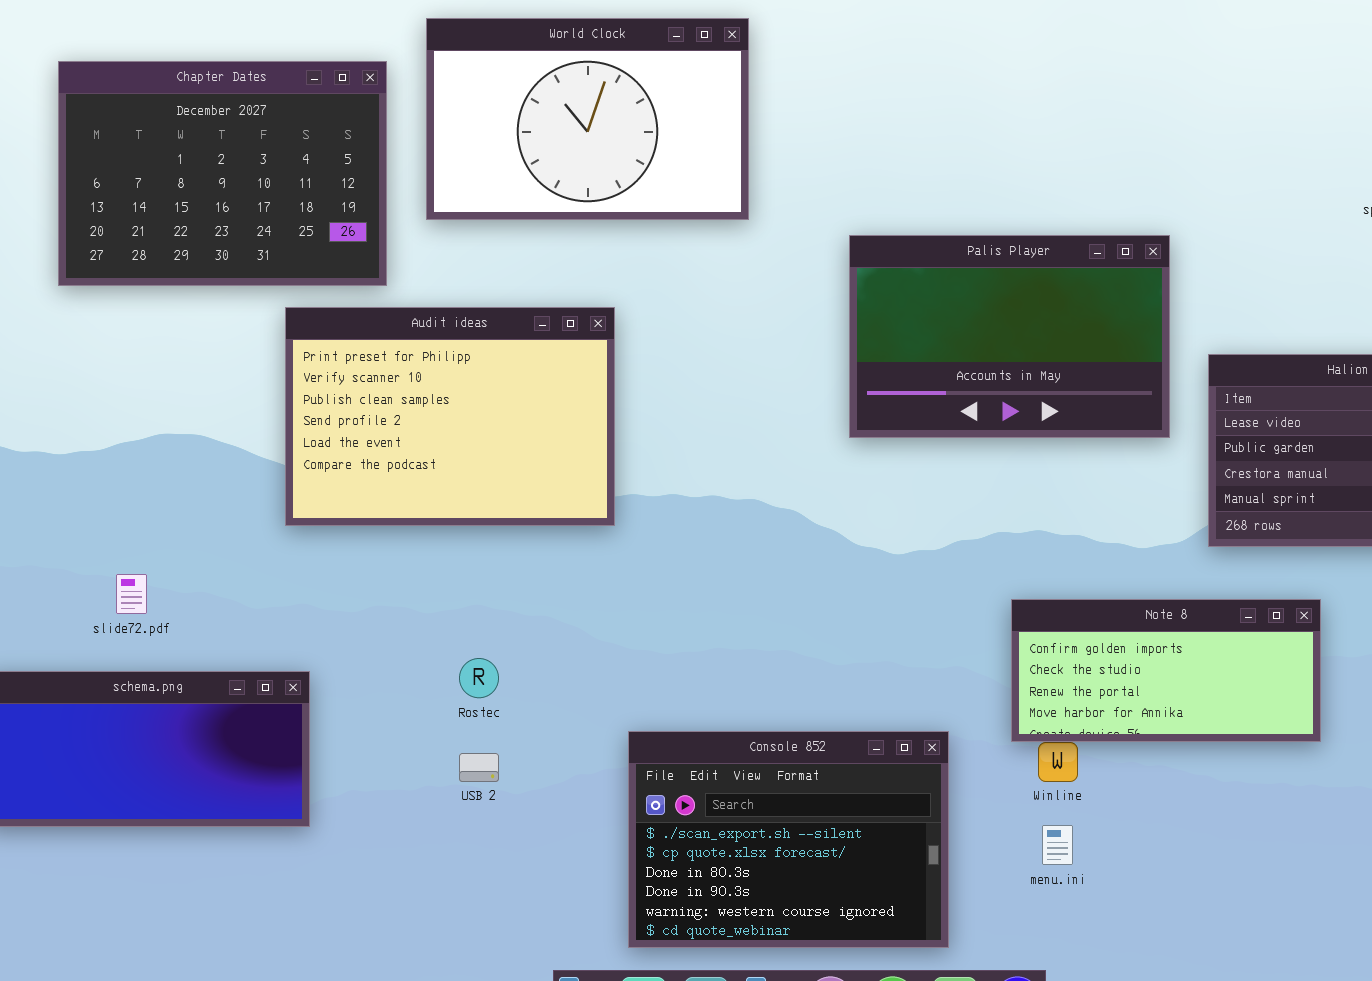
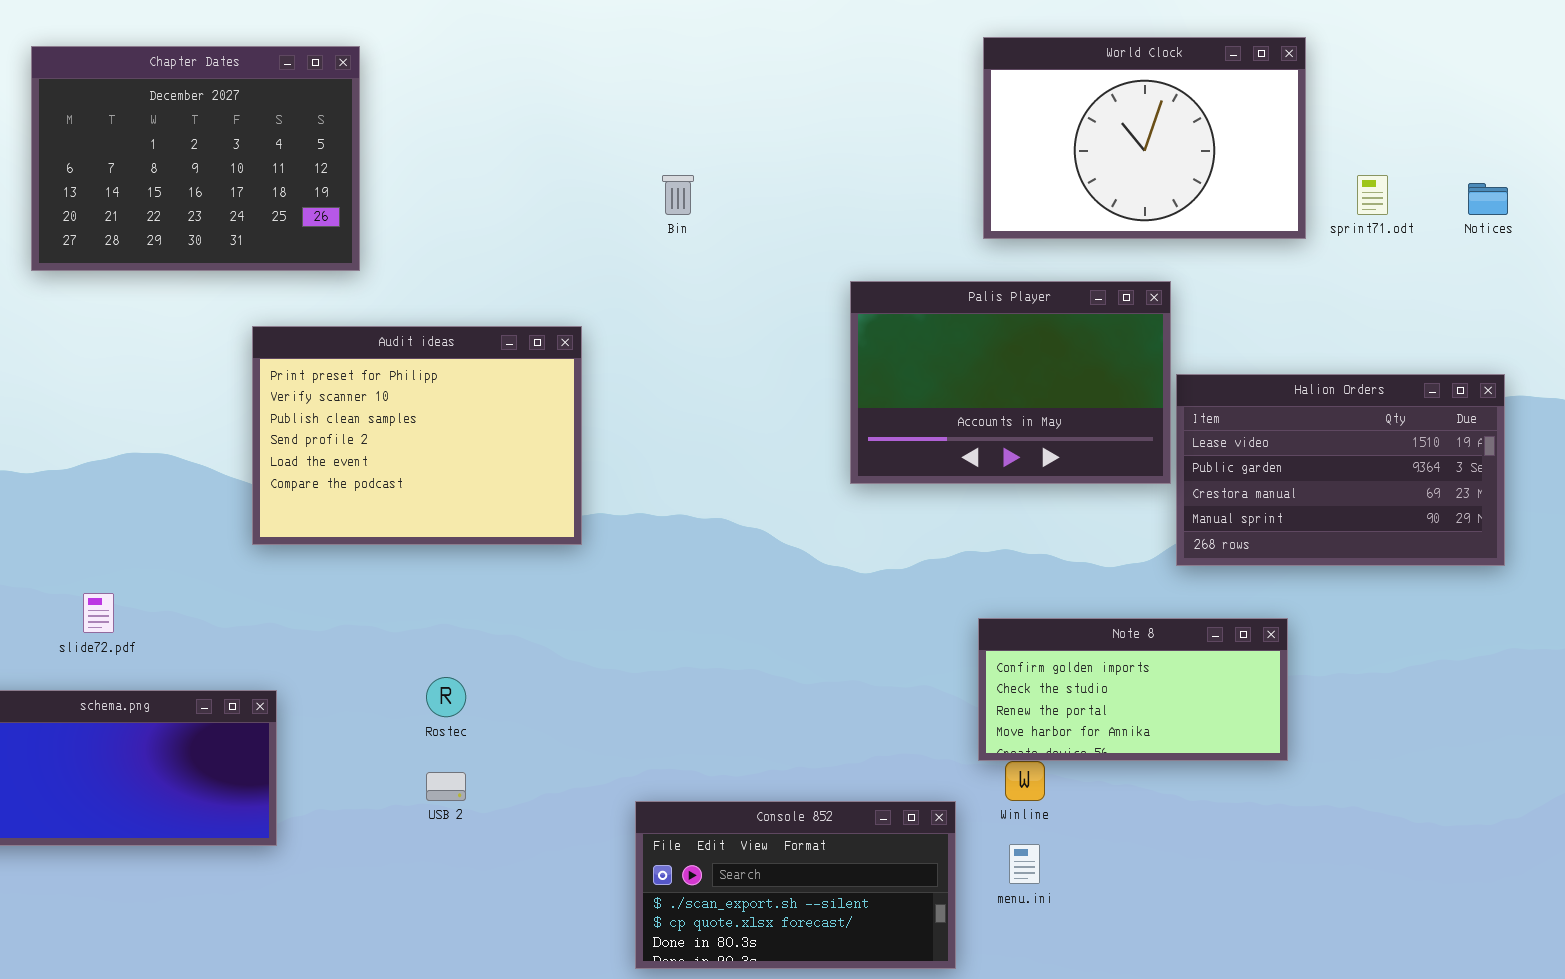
World Clock: [426,18,749,220] -> [983,37,1306,239], moved
Chapter Dates: [58,61,387,286] -> [31,46,360,271], moved
Palis Player: [849,235,1170,438] -> [850,281,1171,484], moved
Console 852: [628,731,949,948] -> [635,801,956,969], moved, resized

